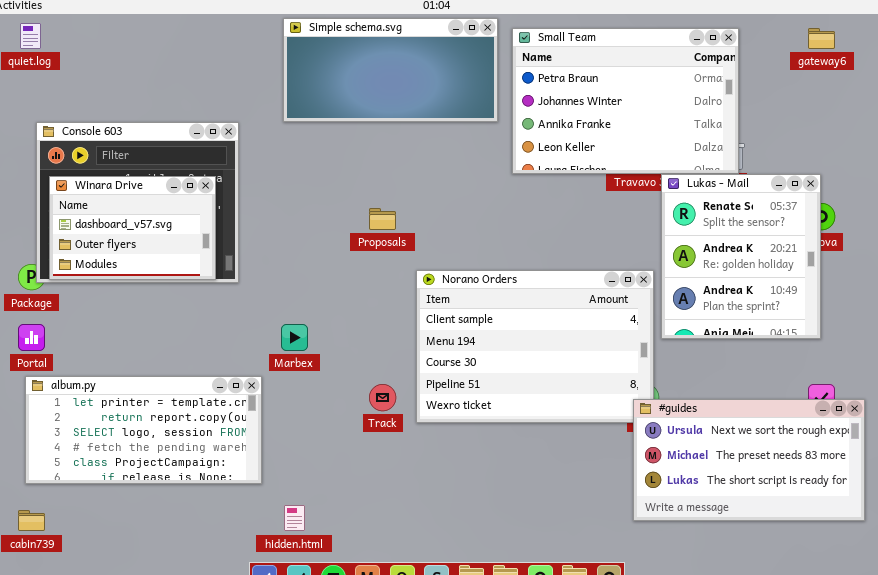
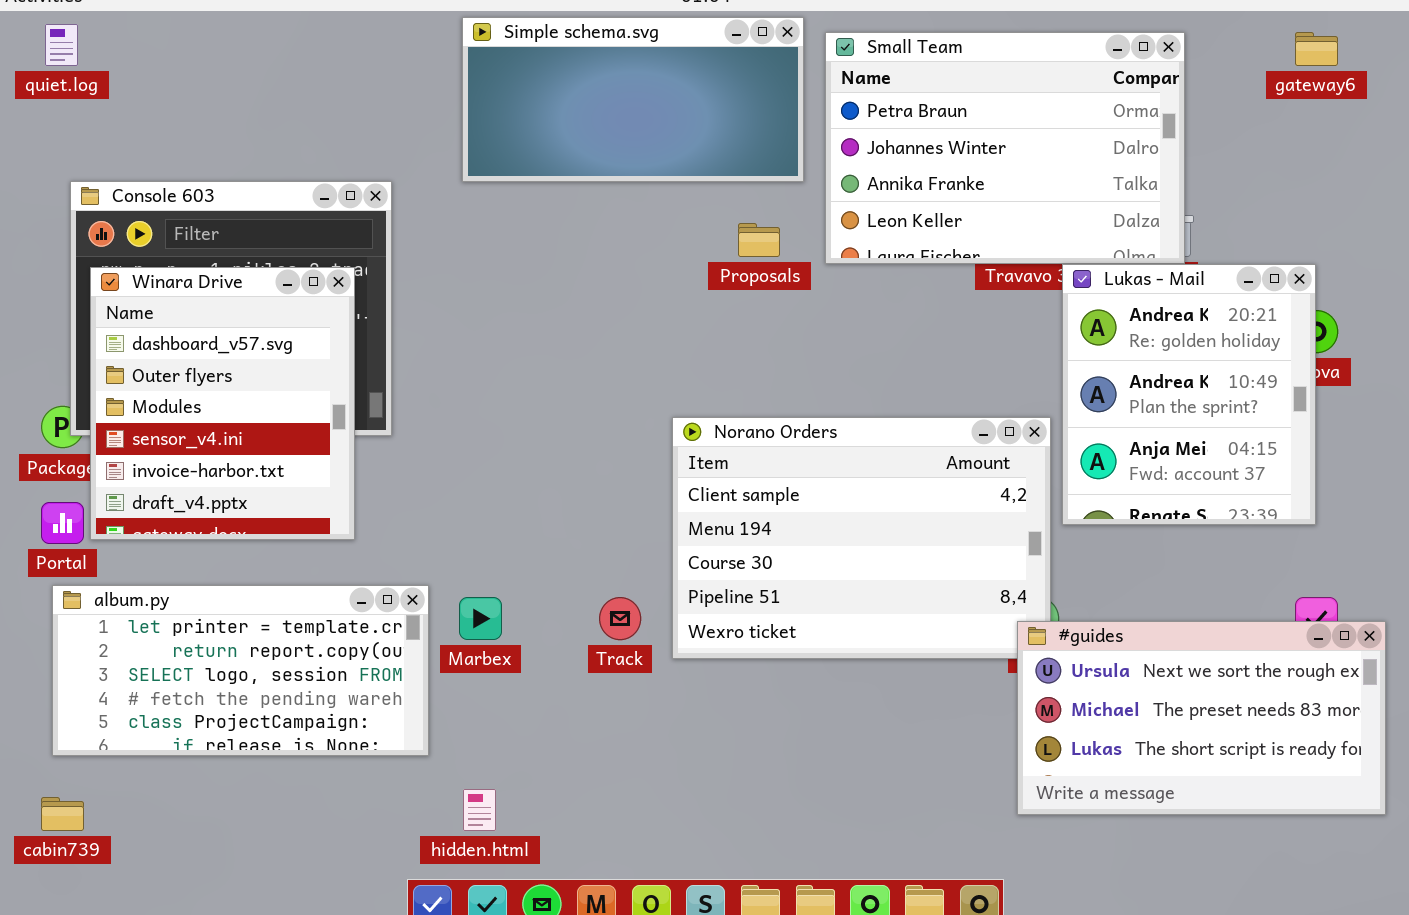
Lukas - Mail: [661,174,821,339] -> [1062,264,1316,525], scrolled down 1 row
Winara Drive: [49,176,216,280] -> [90,267,355,540], resized
Proposals: [369,208,396,230] -> [738,223,780,257], moved
Marbex: [281,324,308,351] -> [459,597,502,640], moved

